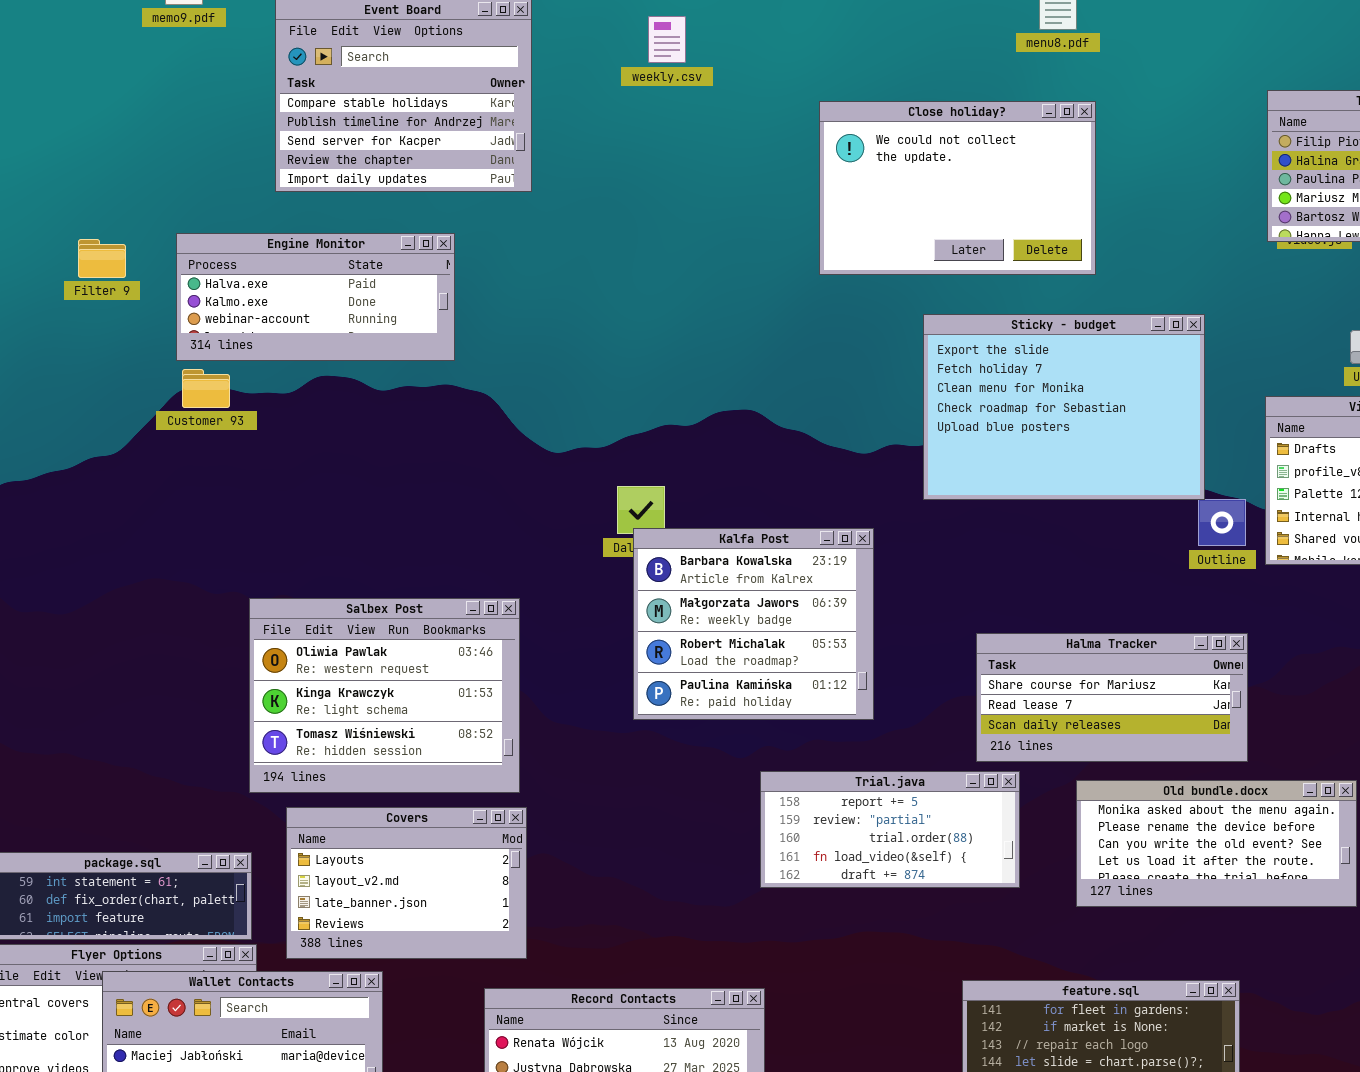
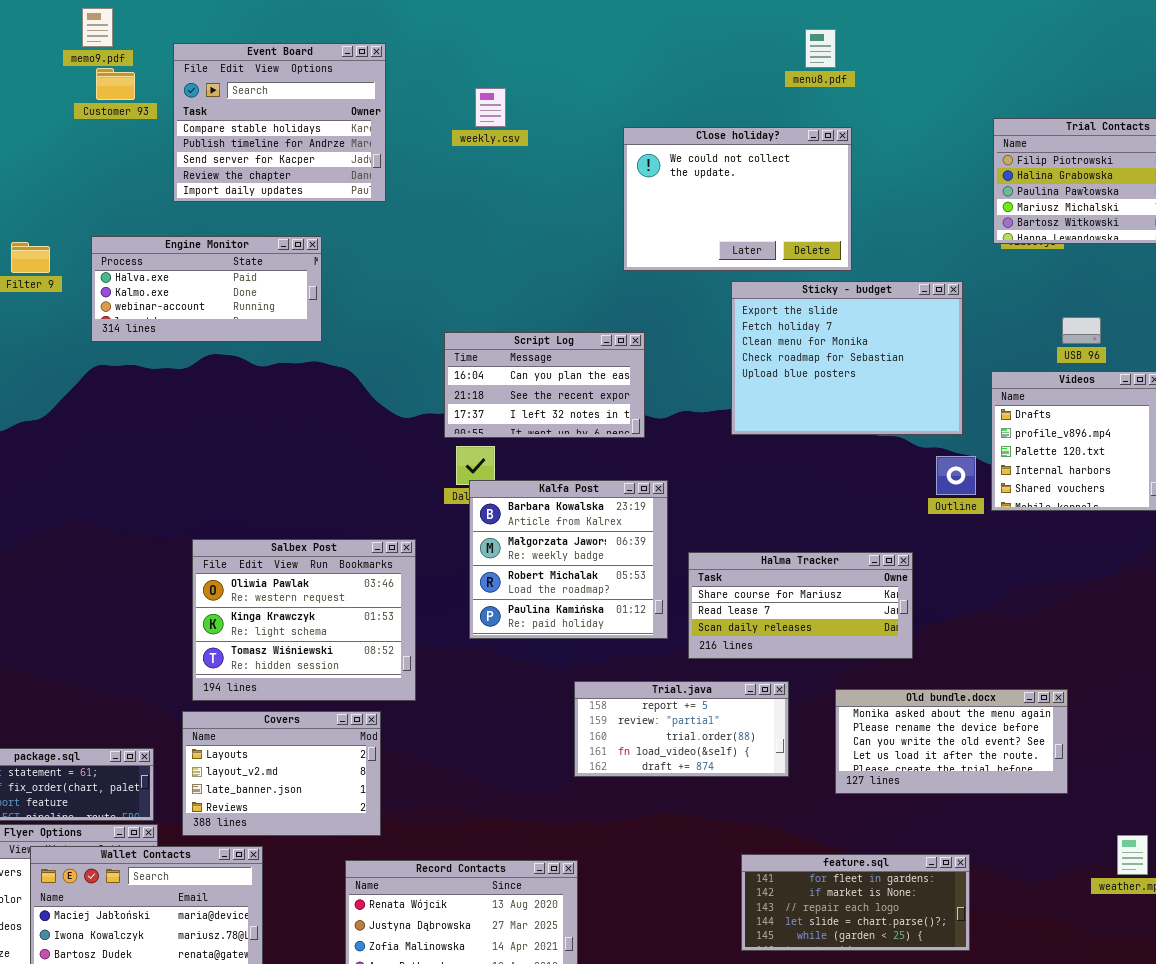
weekly.csv: [648,16,686,63] -> [475,88,506,127], moved
Sticky - budget: [923,314,1205,500] -> [731,281,963,435], moved
Script Log: none -> [444,332,645,438], opened
Customer 93: [182,369,230,408] -> [96,68,135,100], moved
Salbex Post: [249,598,520,793] -> [192,539,416,701], moved
Halma Tracker: [976,633,1248,762] -> [688,552,913,659], moved

